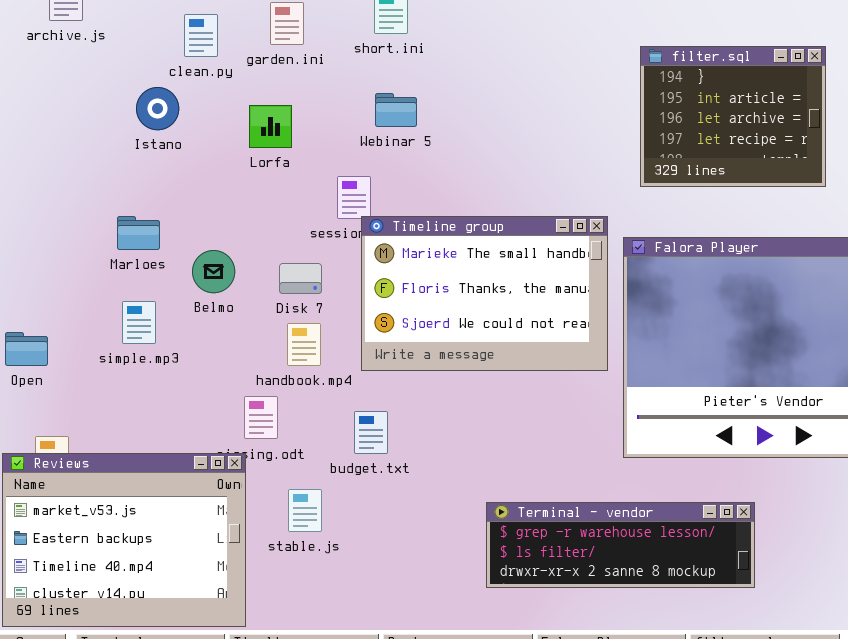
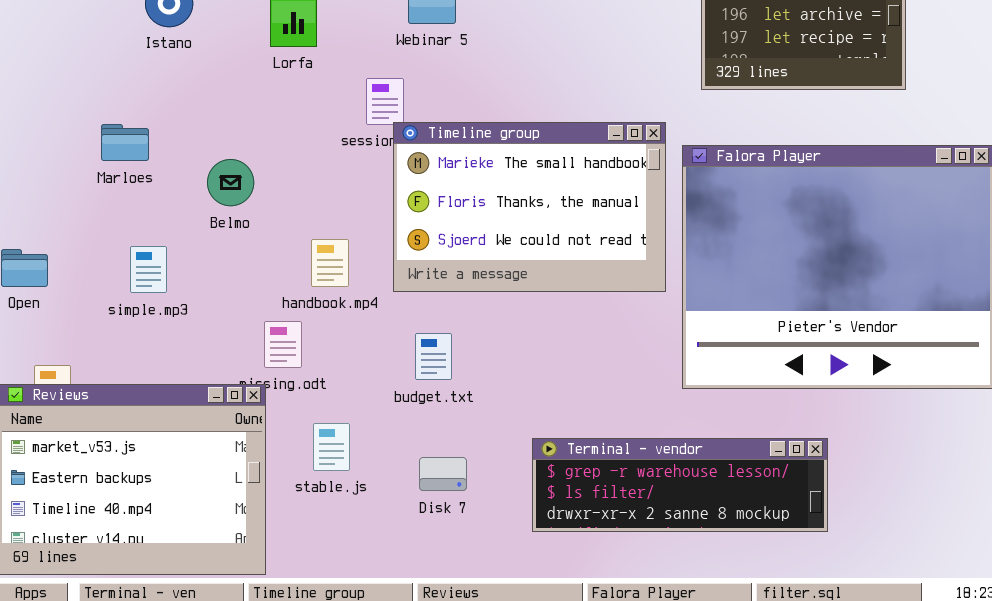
Marloes: [117,216,160,250] -> [101,124,149,161], moved
Disk 7: [279,263,322,294] -> [419,457,467,491], moved
simple.mp3: [122,301,156,344] -> [130,246,167,293], moved
budget.txt: [354,411,388,454] -> [415,333,452,380], moved

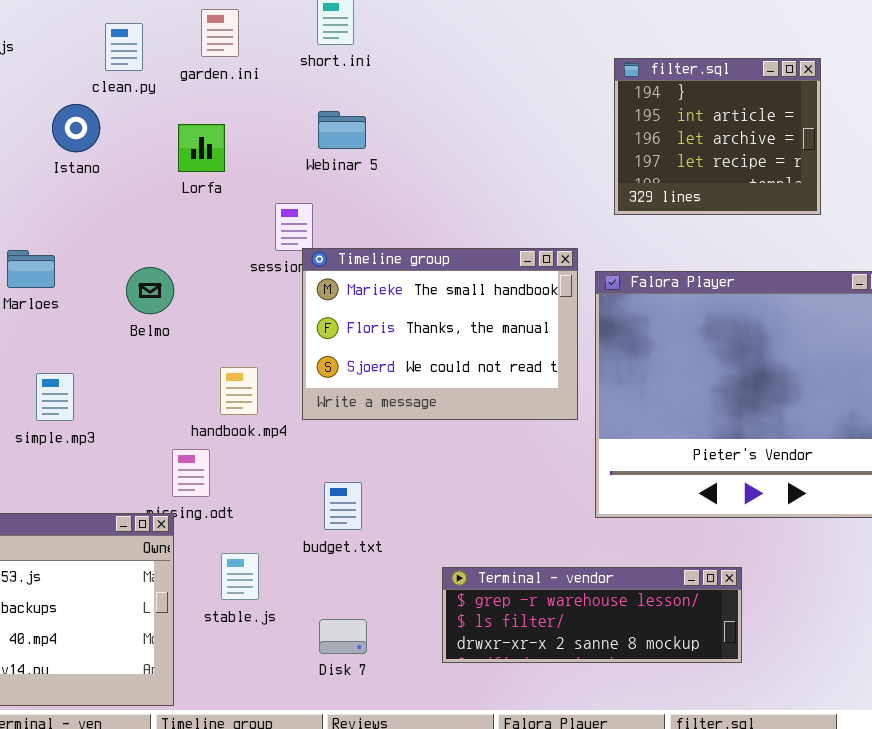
Belmo: [207,159,254,206] -> [126,267,174,314], moved
budget.txt: [415,333,452,380] -> [324,482,362,530], moved
Disk 7: [419,457,467,491] -> [319,619,367,654], moved

